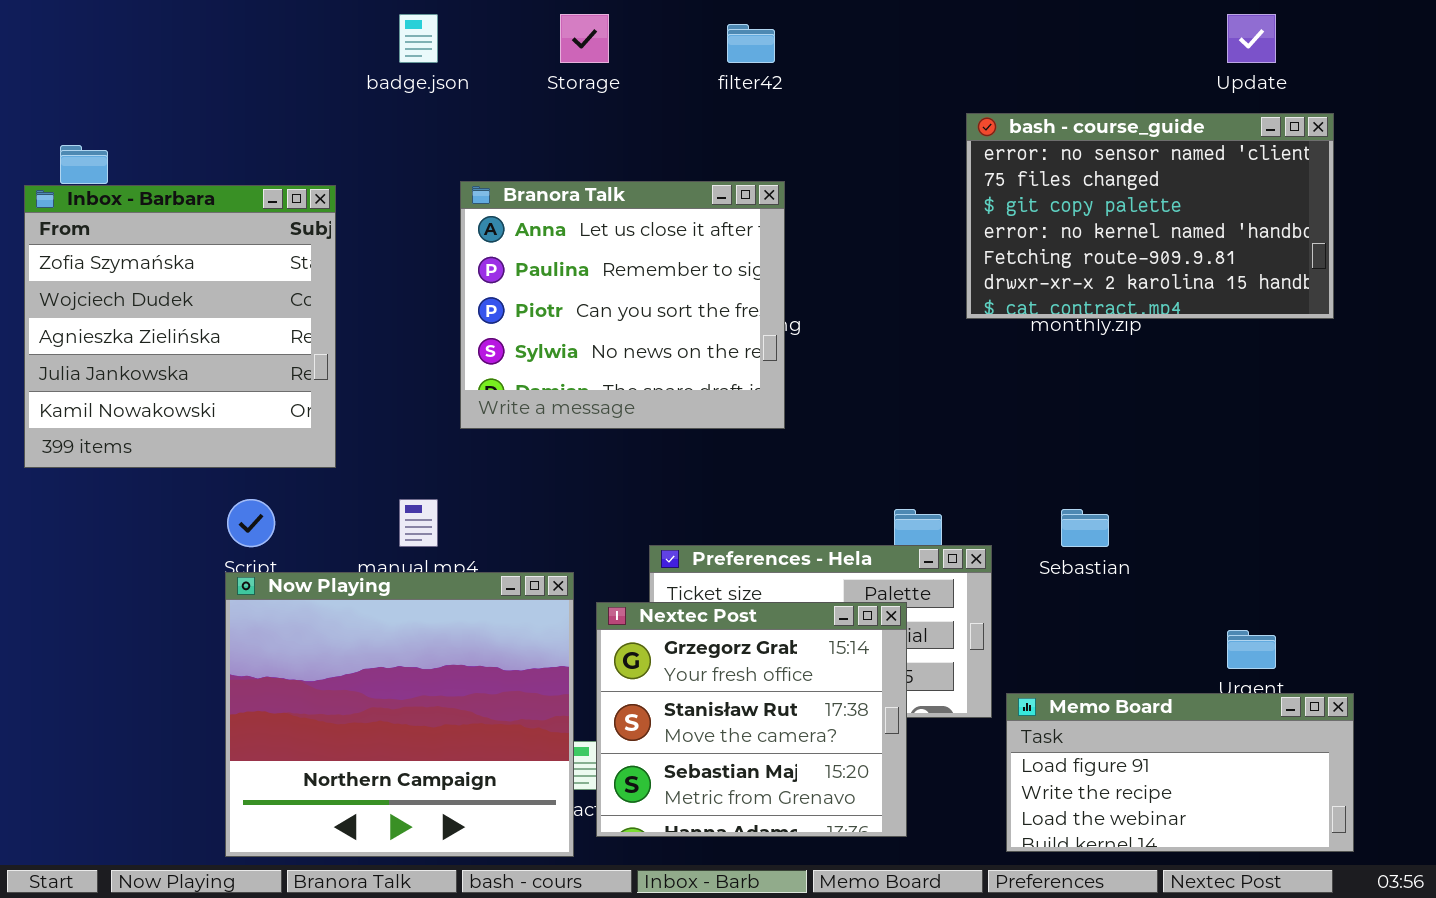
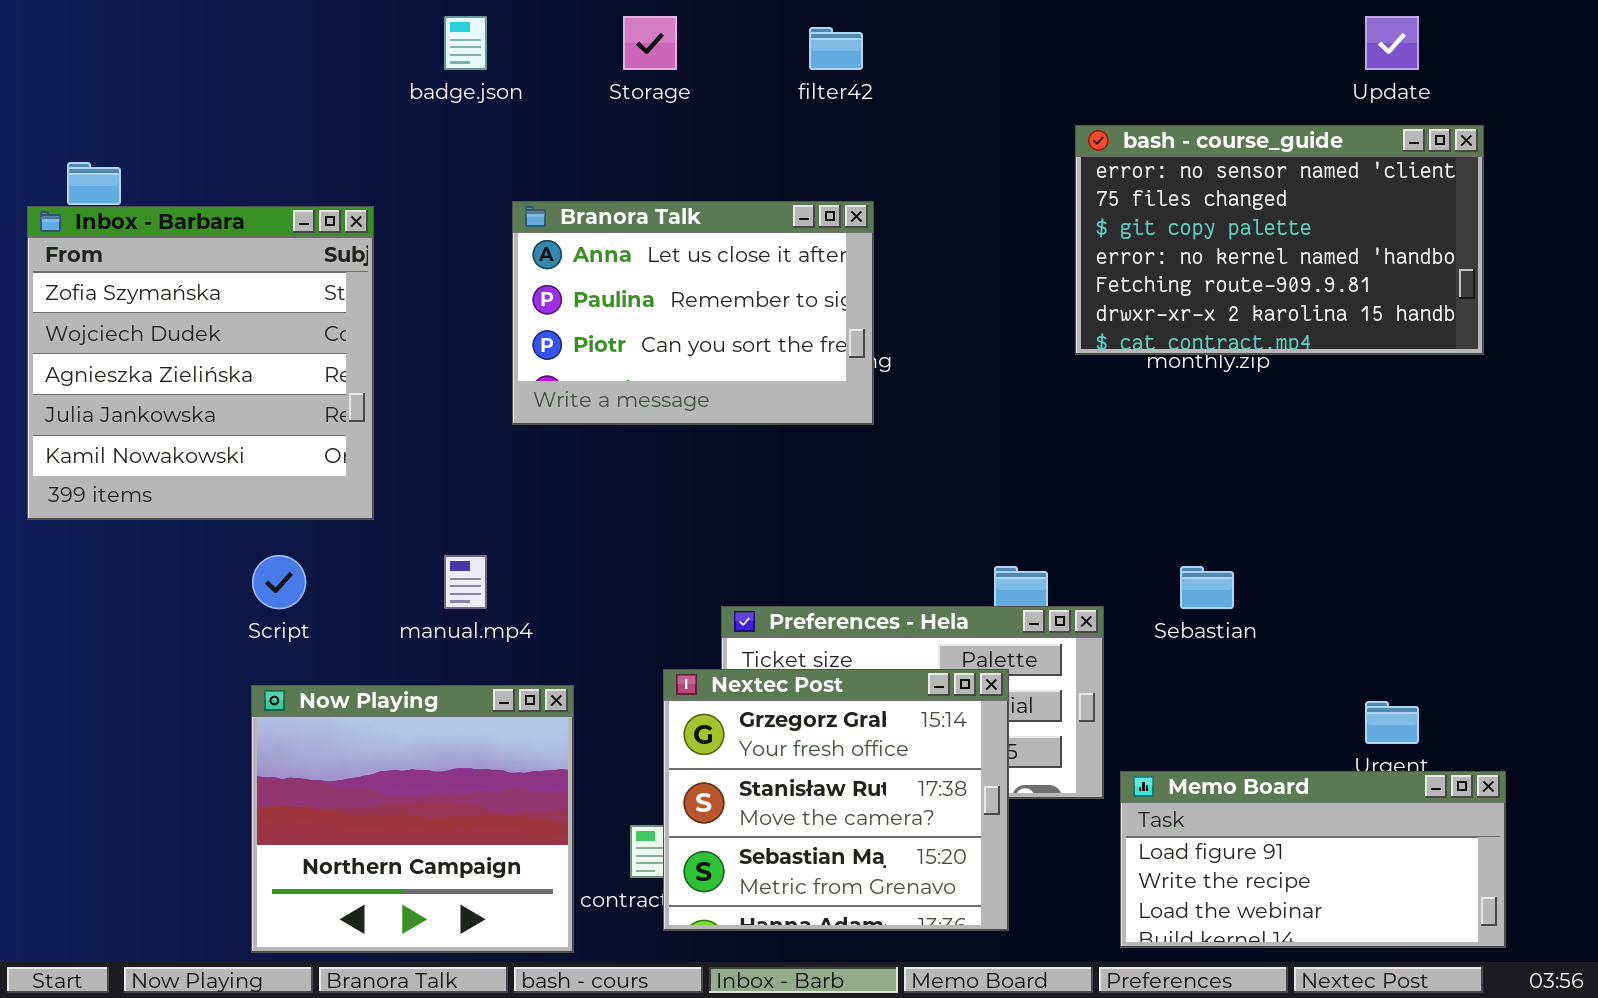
Branora Talk: [460,181,785,429] -> [512,201,874,425], resized
Now Playing: [225,572,574,857] -> [251,685,574,953], resized

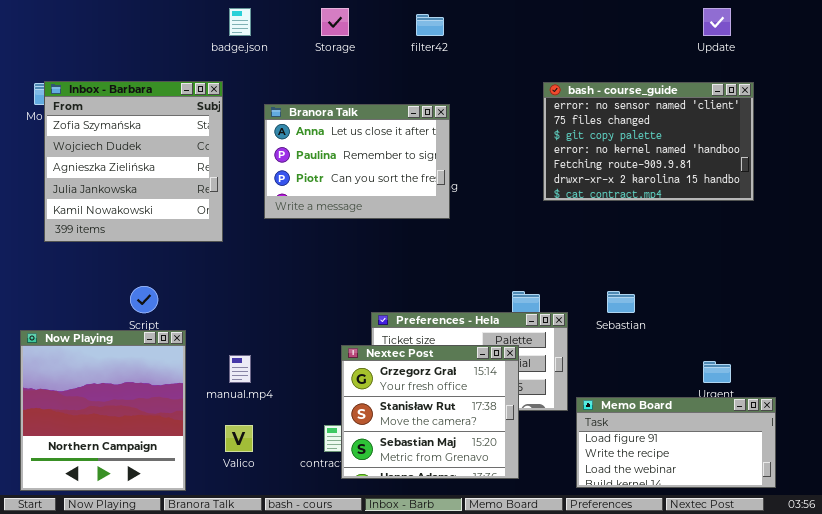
bash - course_guide: [1075,125,1484,355] -> [543,82,754,201], moved
Inbox - Barbara: [27,206,374,520] -> [44,81,223,242], moved
manual.mp4: [444,555,487,609] -> [229,355,251,383], moved
Now Playing: [251,685,574,953] -> [20,330,186,491], moved, resized

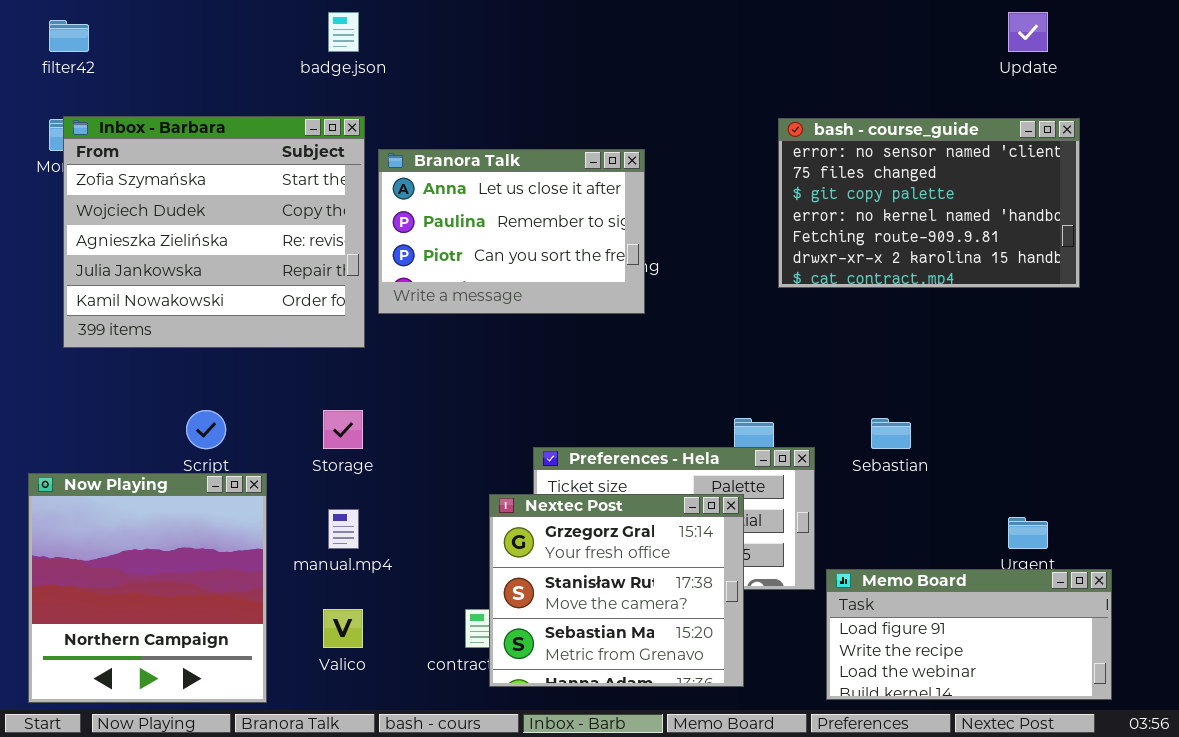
Storage: [321,8,349,36] -> [323,410,363,449], moved
filter42: [416,14,444,36] -> [49,20,89,52], moved
Inbox - Barbara: [44,81,223,242] -> [63,116,365,348], resized

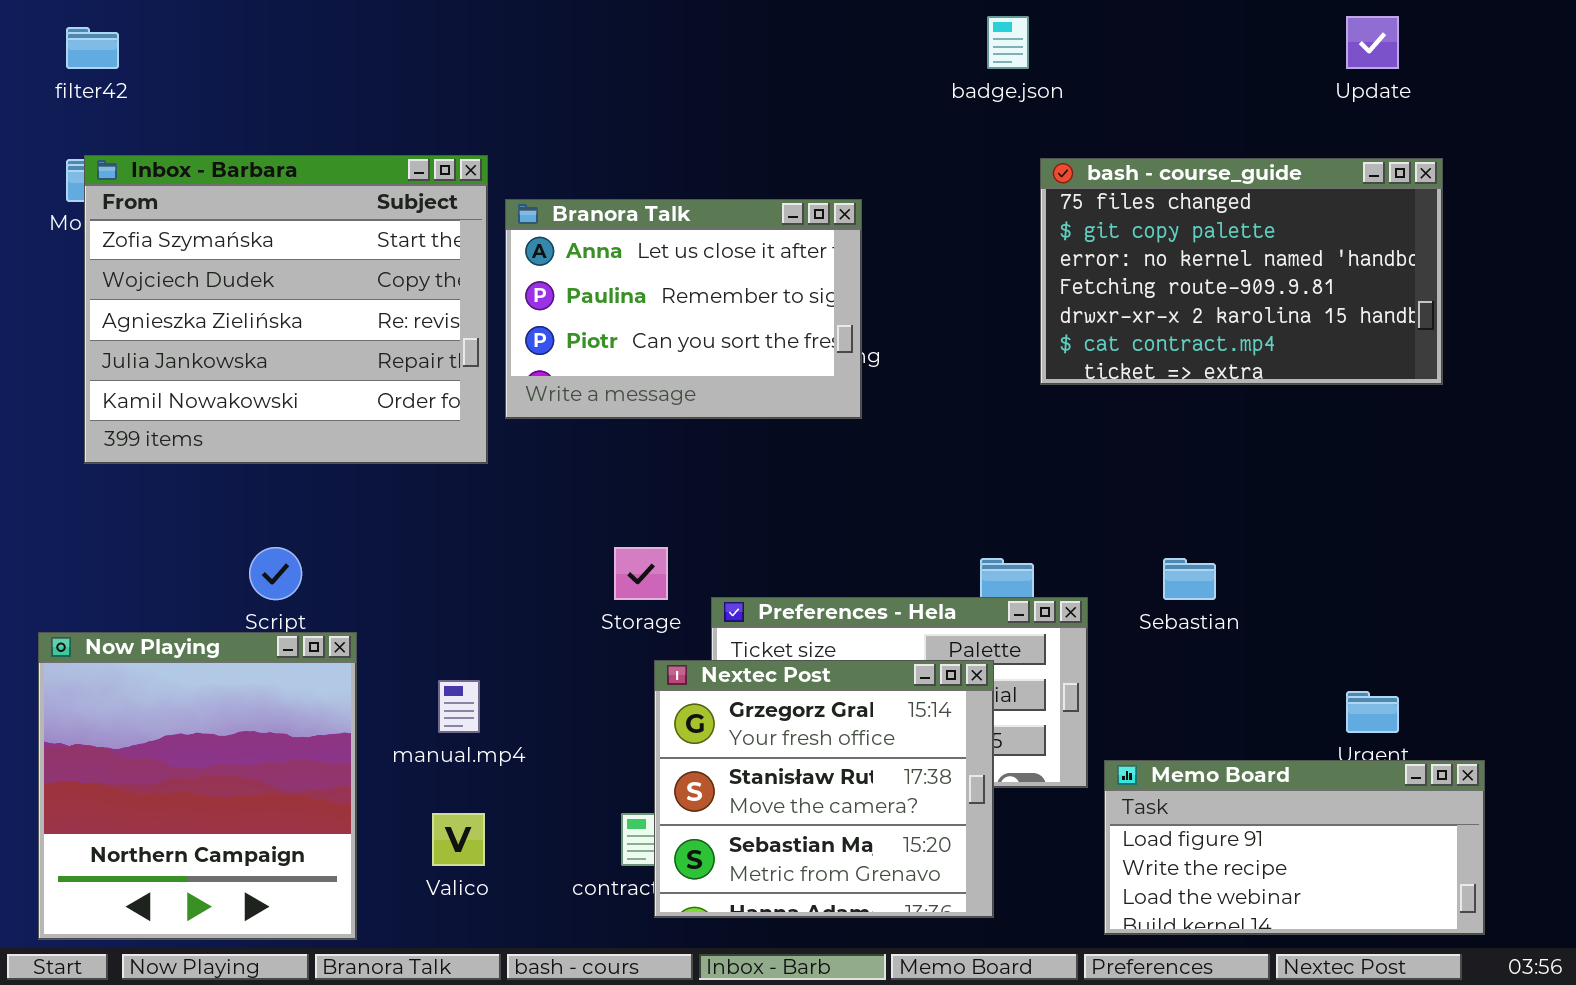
badge.json: [328,12,359,52] -> [987,16,1029,69], moved
bash - course_guide: [778,118,1080,288] -> [1040,158,1443,385], scrolled down 1 row
Storage: [323,410,363,449] -> [614,547,668,600], moved

